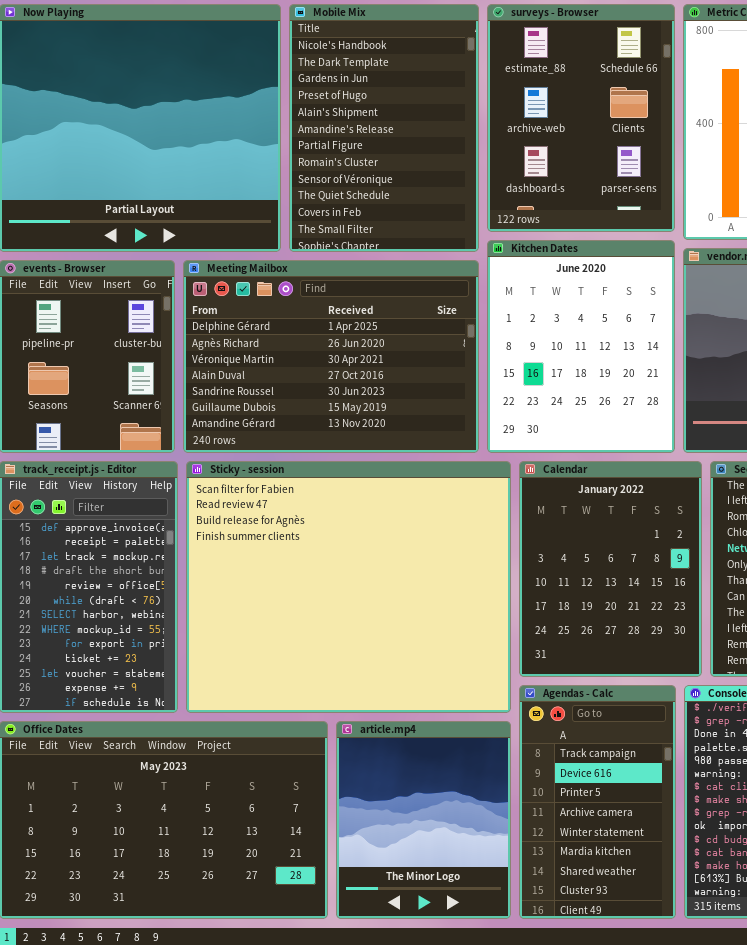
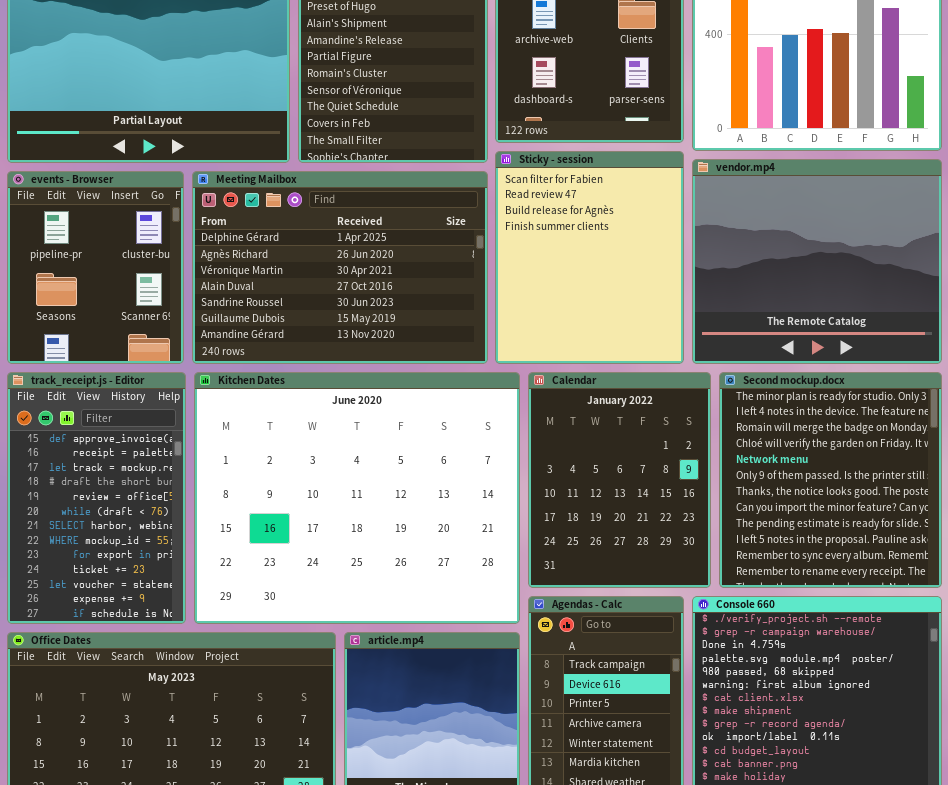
Kitchen Dates: [487,240,675,453] -> [194,372,520,624], moved, resized
Sticky - session: [186,461,511,713] -> [495,151,684,364], moved, resized

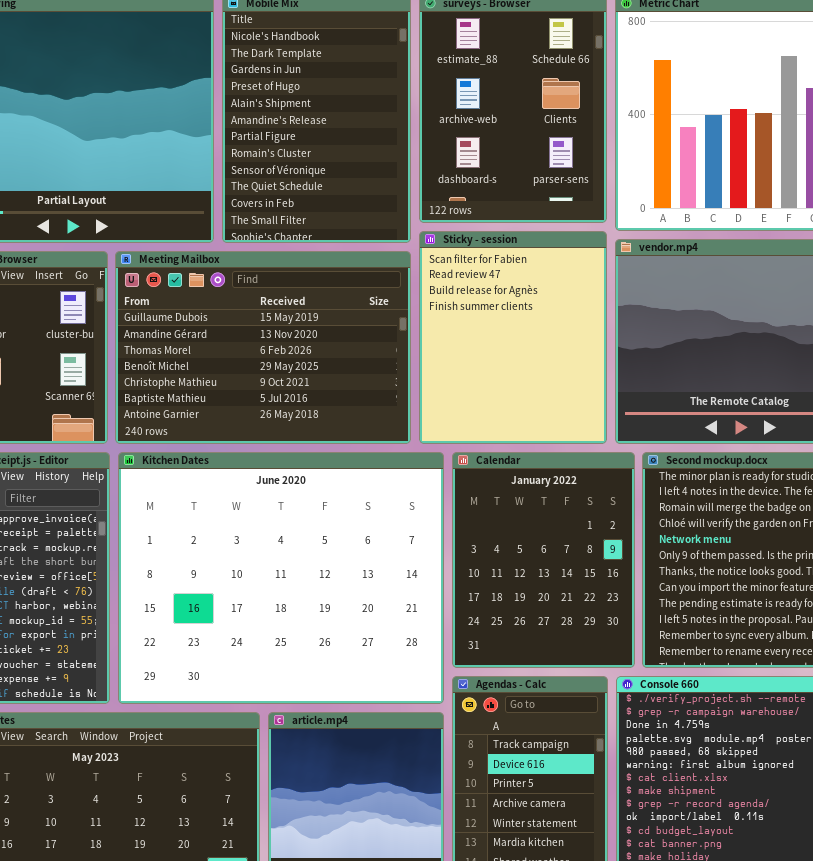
Meeting Mailbox: [192,171,488,364] -> [115,251,411,444], scrolled down 5 rows

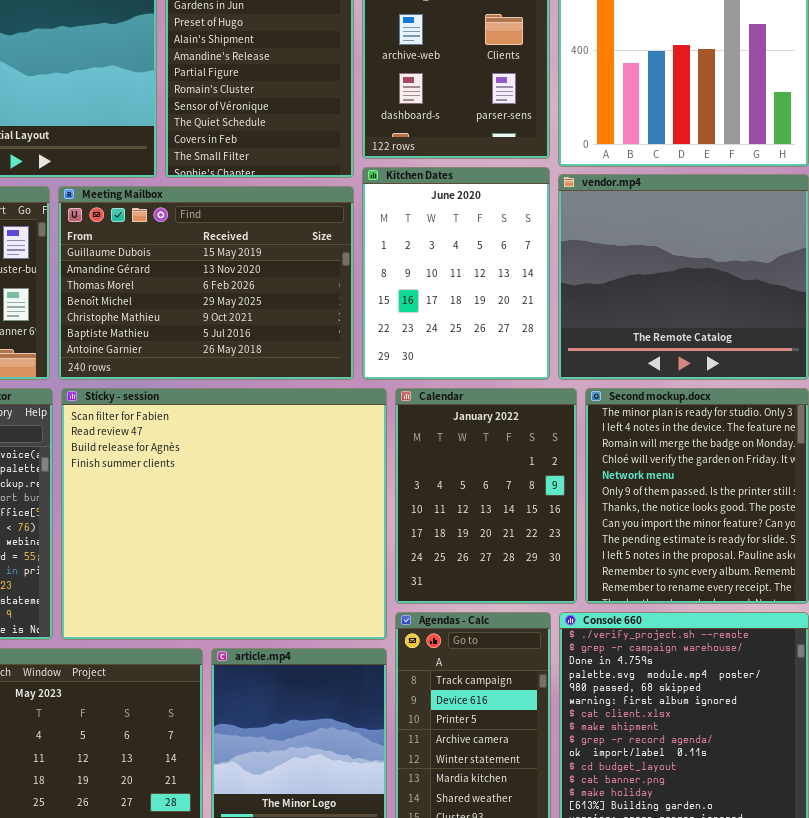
Sticky - session: [419,231,607,444] -> [61,388,387,640], moved, resized
Kitchen Dates: [118,452,444,704] -> [362,167,550,380], moved, resized

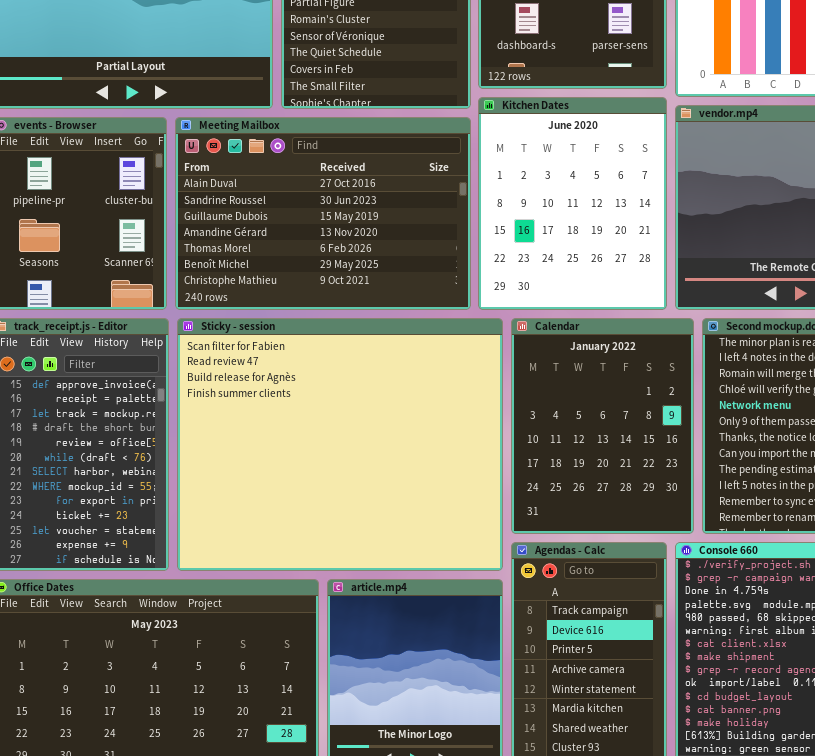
Meeting Mailbox: [58,186,354,380] -> [175,117,471,310], scrolled up 2 rows

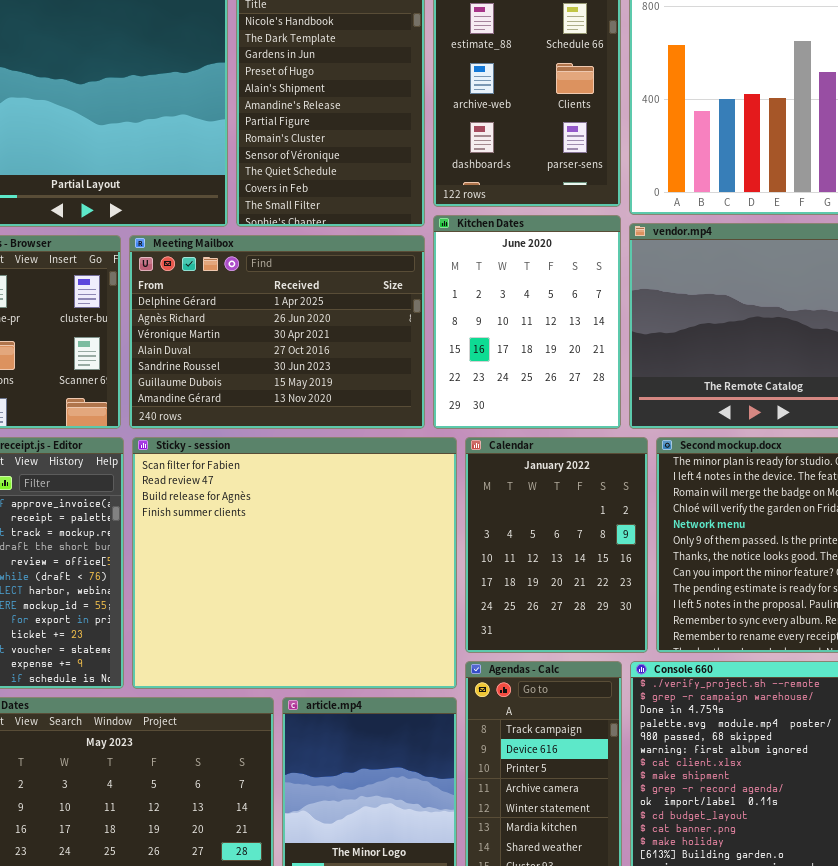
Meeting Mailbox: [175,117,471,310] -> [129,235,425,429], scrolled up 3 rows

